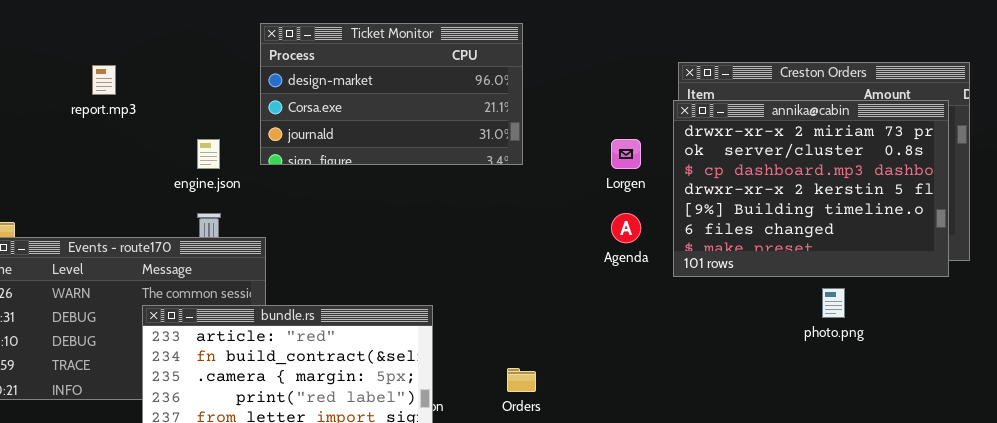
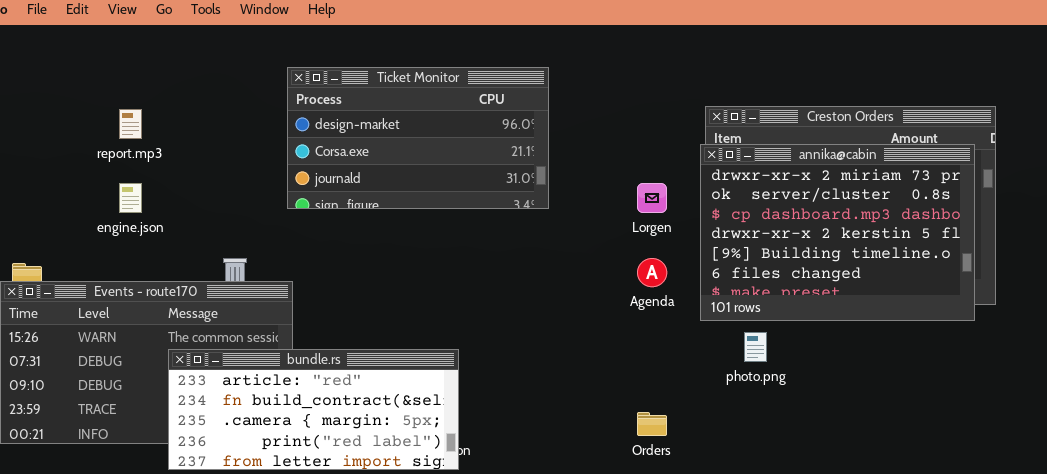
engine.json: [197,139,220,169] -> [119,183,142,213], moved
photo.png: [822,288,845,318] -> [744,332,767,362], moved
Orders: [507,368,536,392] -> [637,412,667,436], moved

